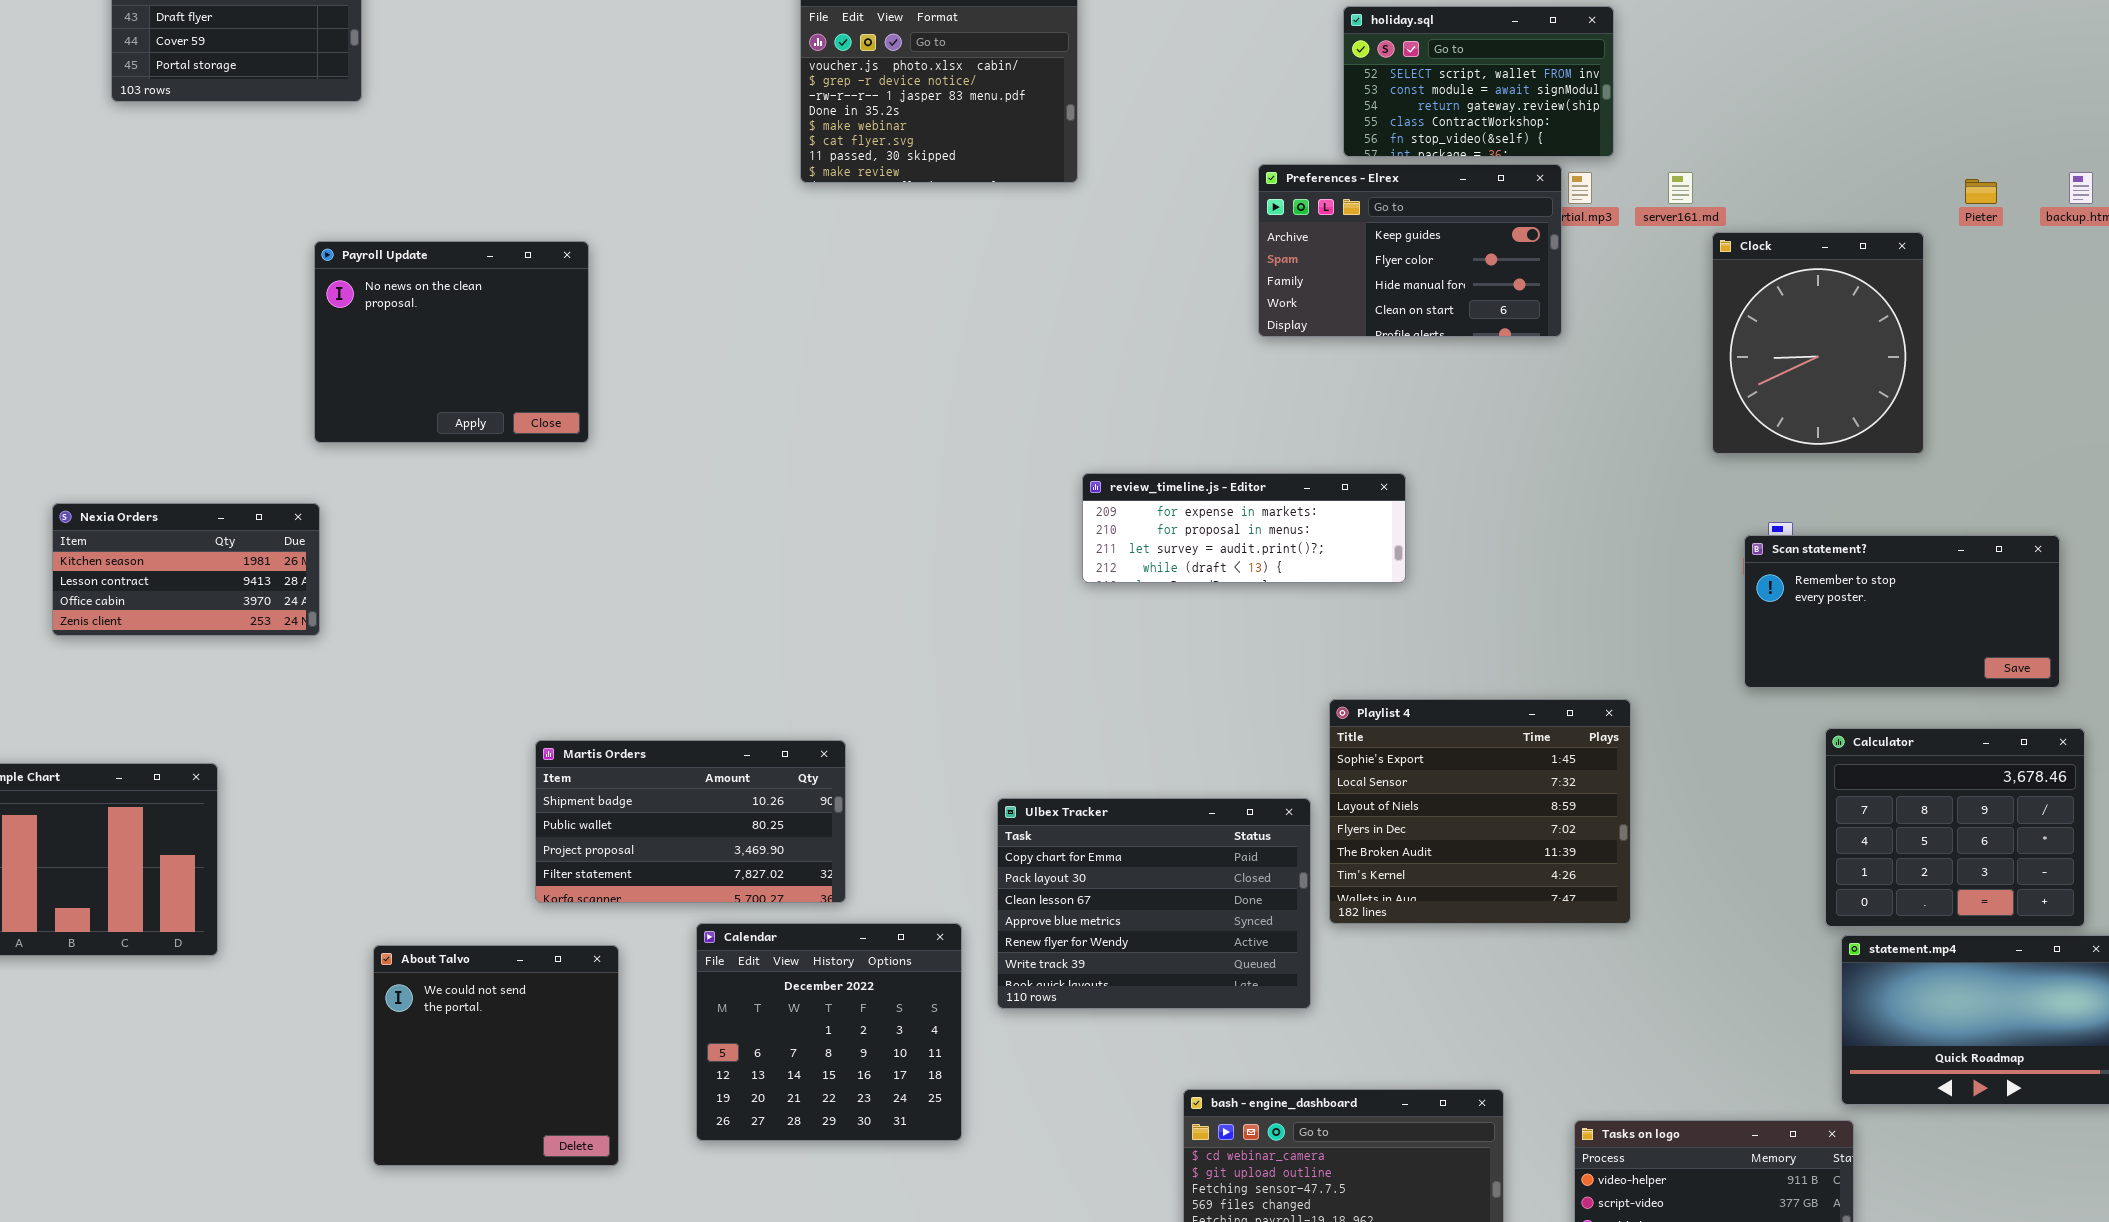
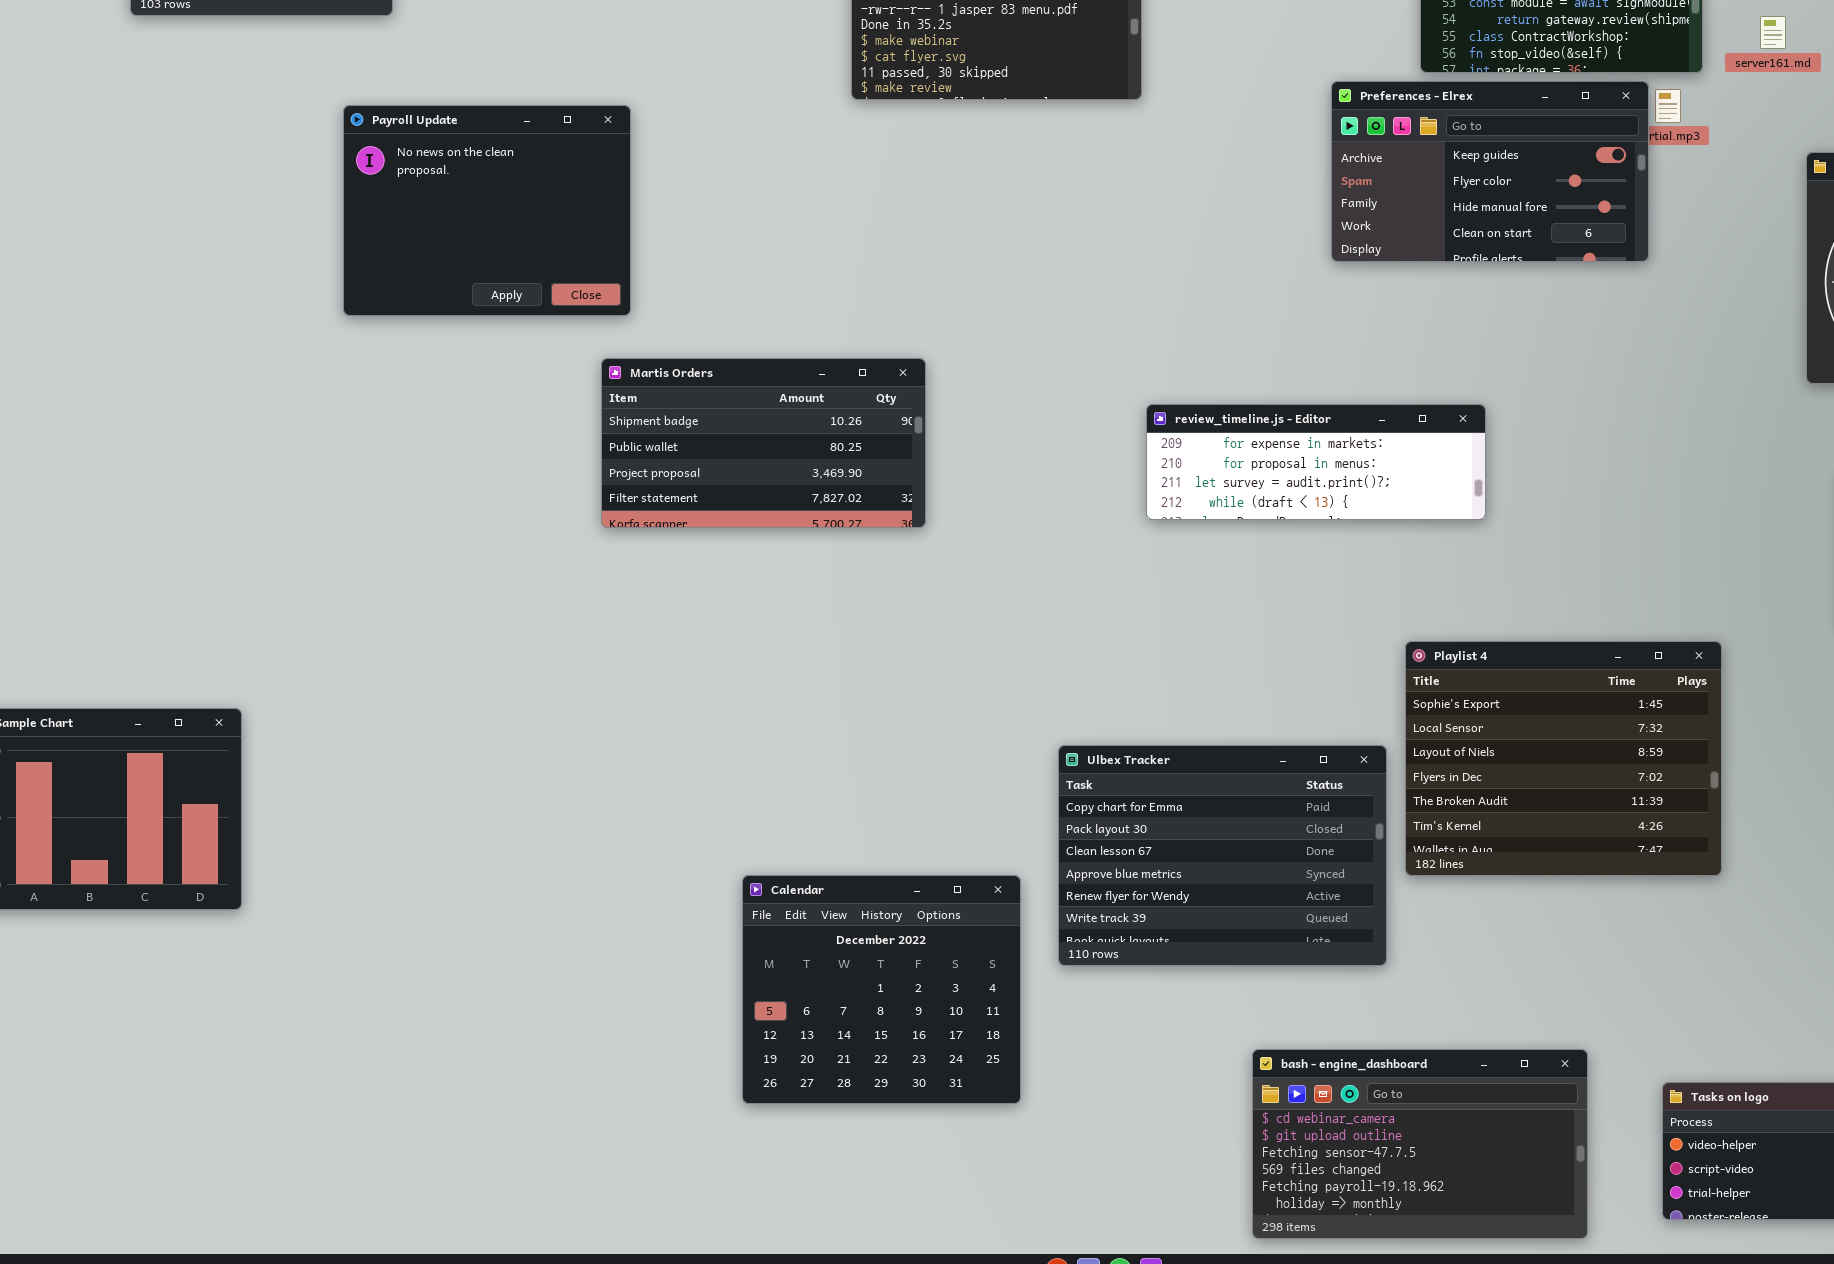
server161.md: [1668,172,1693,204] -> [1760,16,1786,49], moved
Payroll Update: [314,241,589,443] -> [343,105,631,316], moved
Nexia Orders: [52,503,320,636] -> none, closed
Martis Orders: [535,740,846,903] -> [601,358,926,528], moved
About Talvo: [373,945,619,1166] -> none, closed

